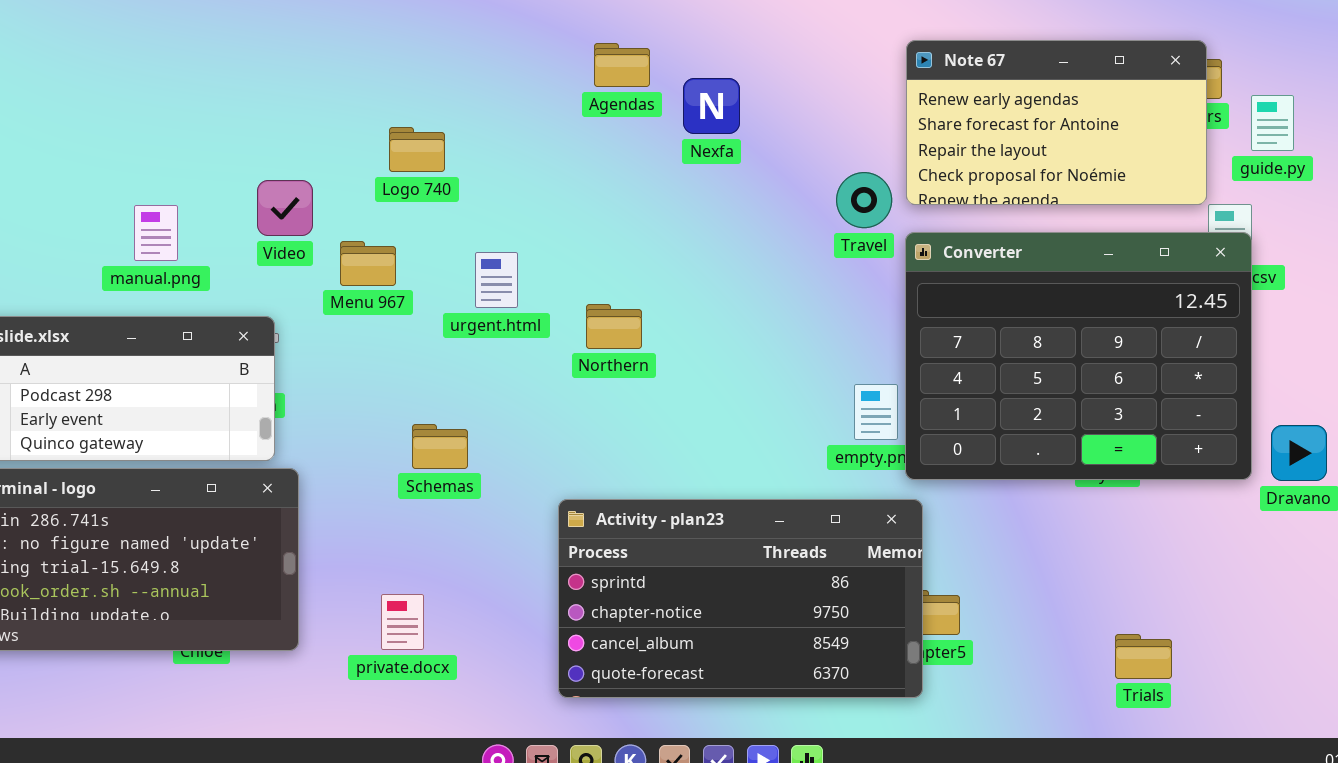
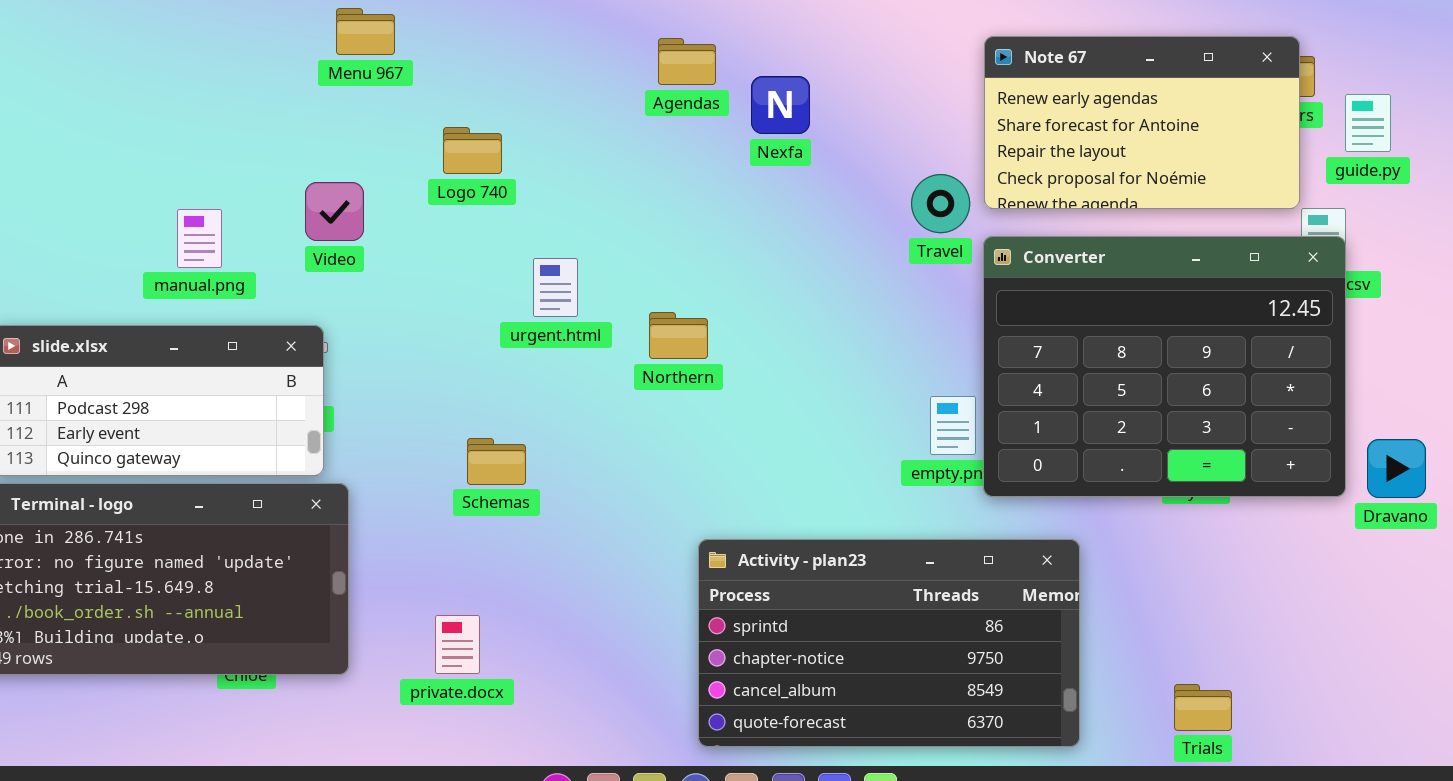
Menu 967: [340,241,396,286] -> [336,8,395,55], moved
Activity - plan23: [558,499,923,698] -> [698,539,1080,747], moved
Trials: [1115,634,1172,679] -> [1174,684,1232,731], moved

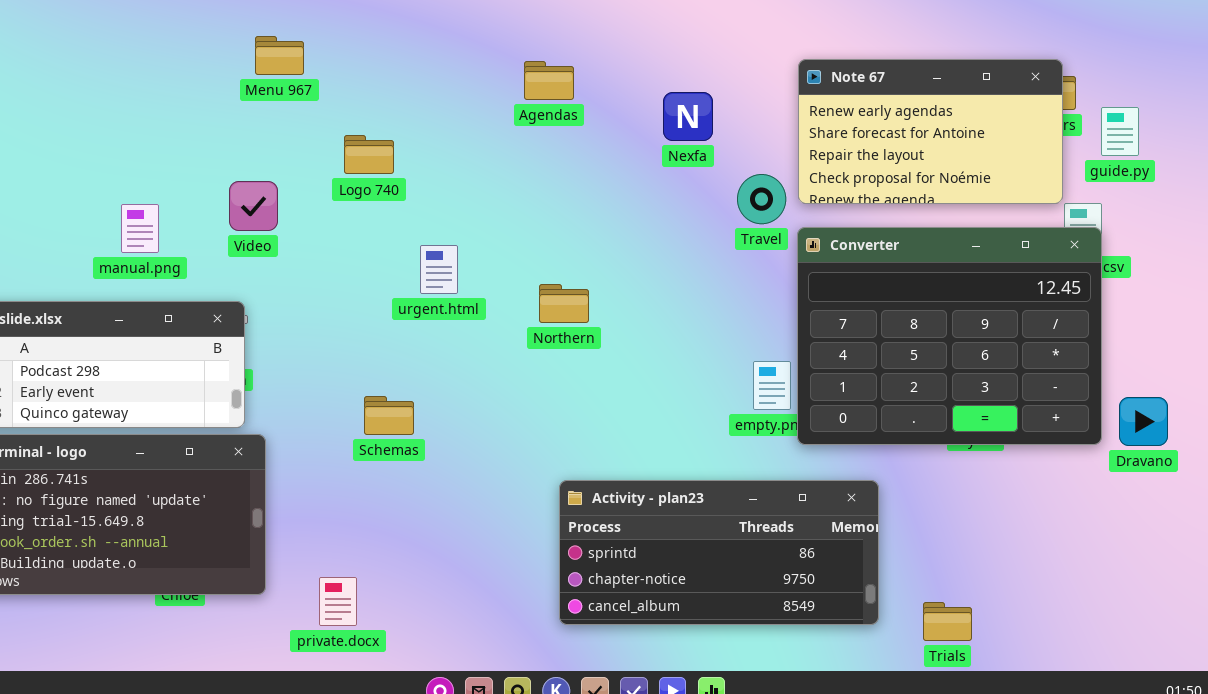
Nexfa: [751,76,810,134] -> [663,92,713,141], moved
Northern: [649,312,708,359] -> [539,284,589,323], moved
Activity - plan23: [698,539,1080,747] -> [559,480,879,625], resized
private.docx: [435,615,480,674] -> [319,577,357,626], moved
Trials: [1174,684,1232,731] -> [923,602,972,641], moved

